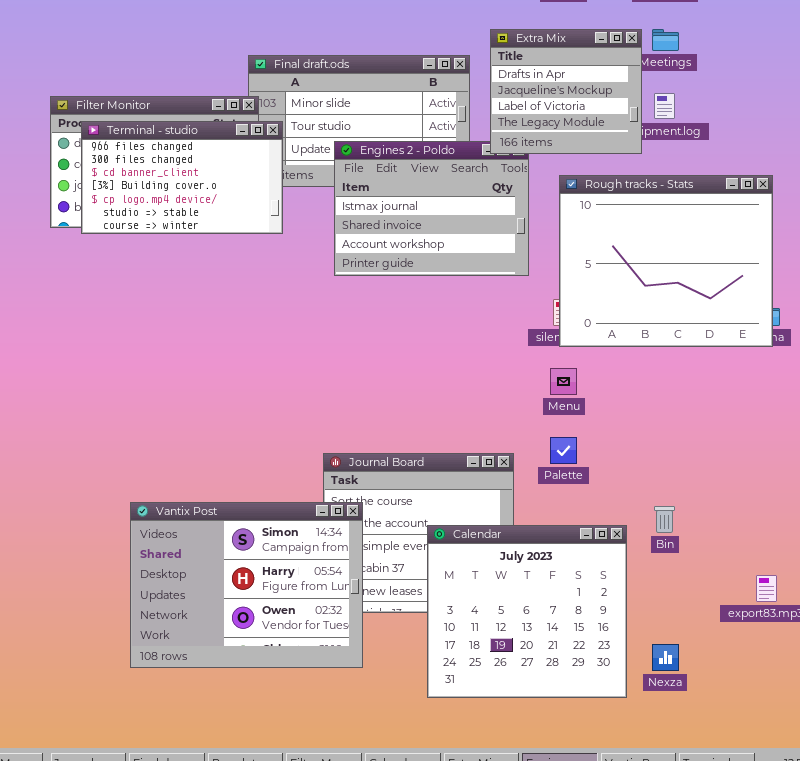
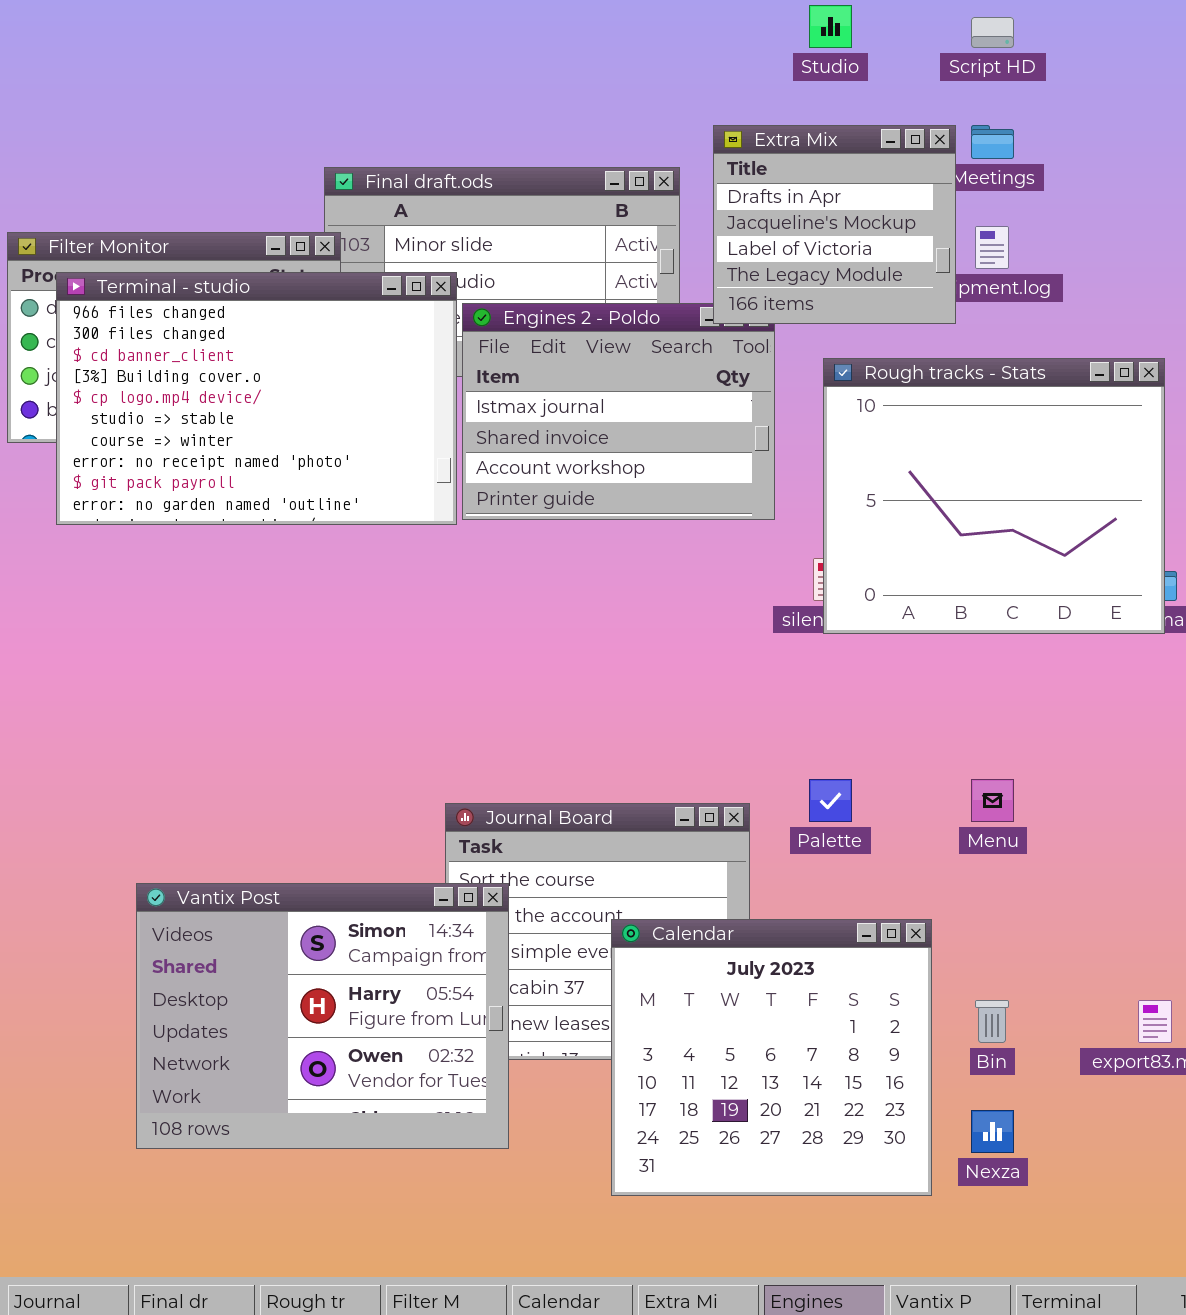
Terminal - studio: [81,121,283,234] -> [56,272,457,525], resized
Menu: [550,368,577,395] -> [971,779,1014,822], moved
Bin: [654,506,675,533] -> [975,1000,1009,1043], moved

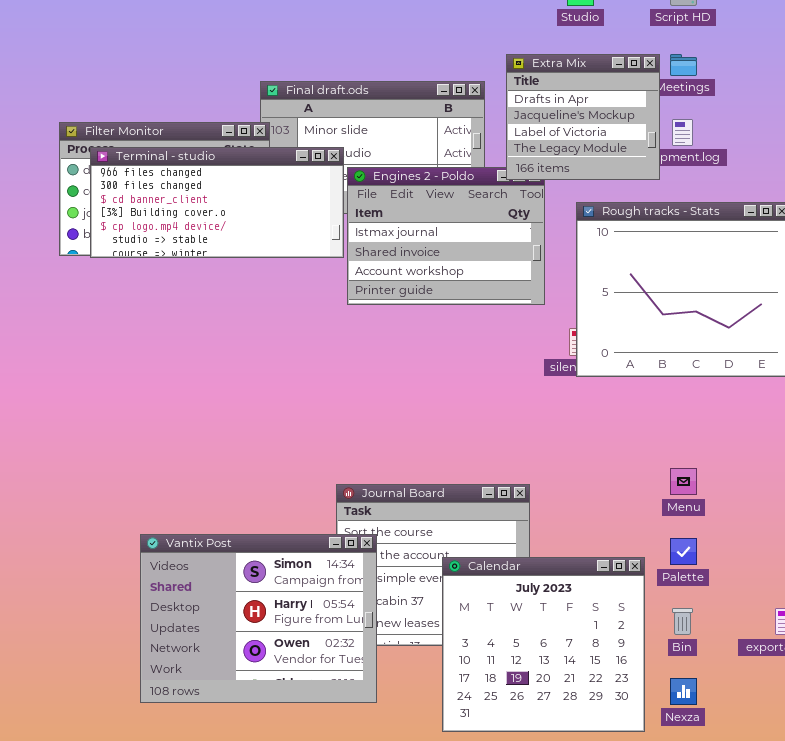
Terminal - studio: [56,272,457,525] -> [90,147,344,258], resized
Palette: [809,779,852,822] -> [670,538,697,565], moved

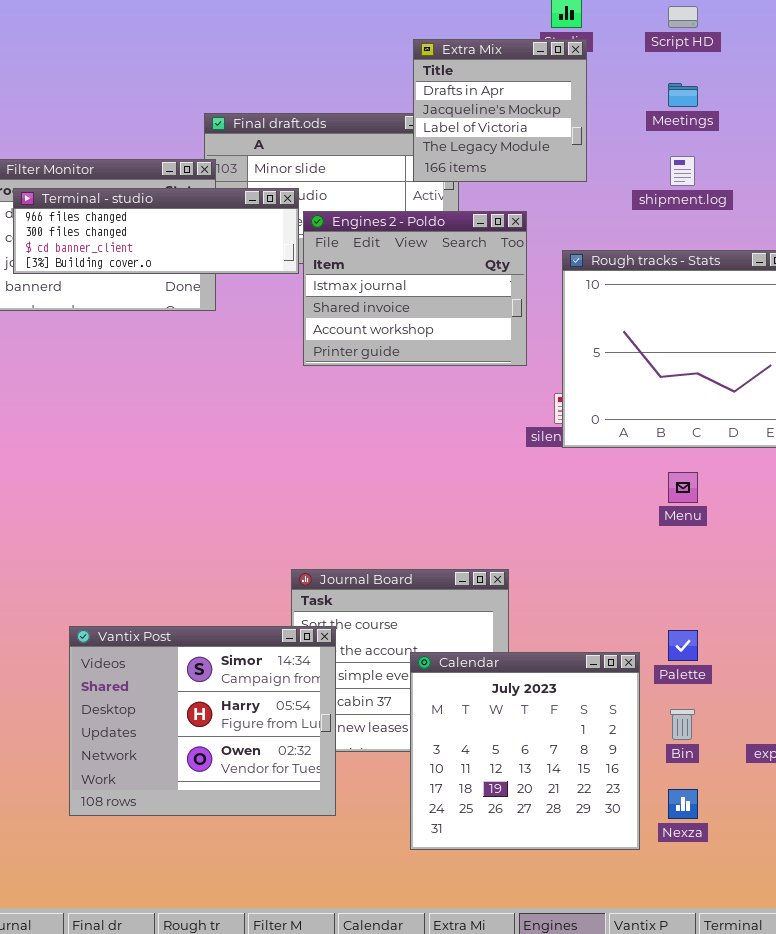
Extra Mix: [506,54,660,180] -> [413,39,587,182], moved
Terminal - studio: [90,147,344,258] -> [13,188,299,274], resized
Menu: [670,468,697,495] -> [668,472,698,503], moved

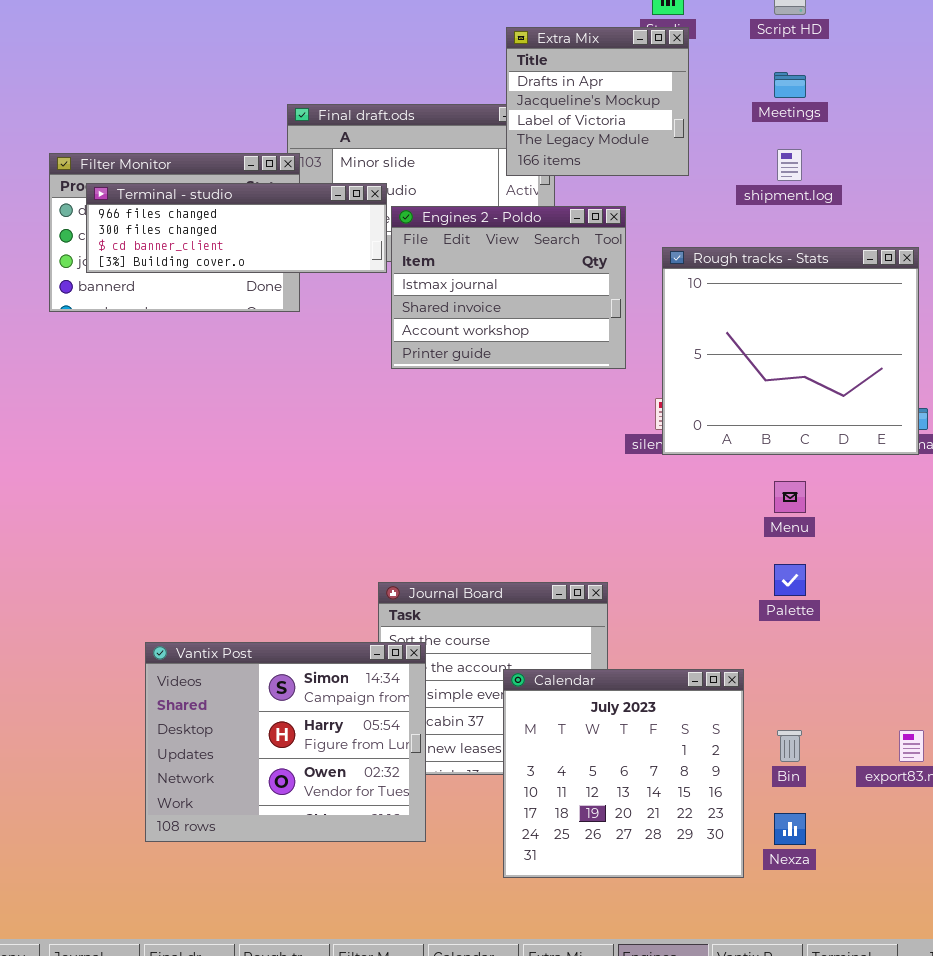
Palette: [668,630,698,661] -> [774,564,806,596], moved

